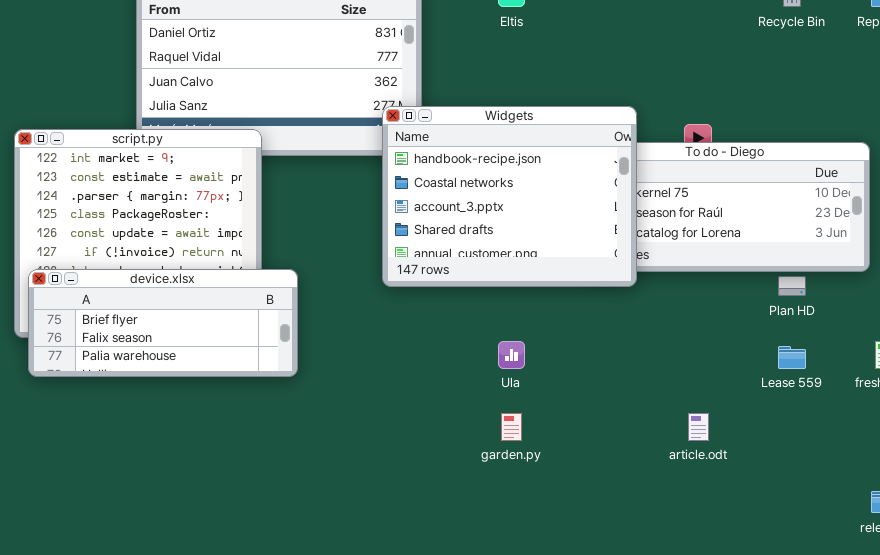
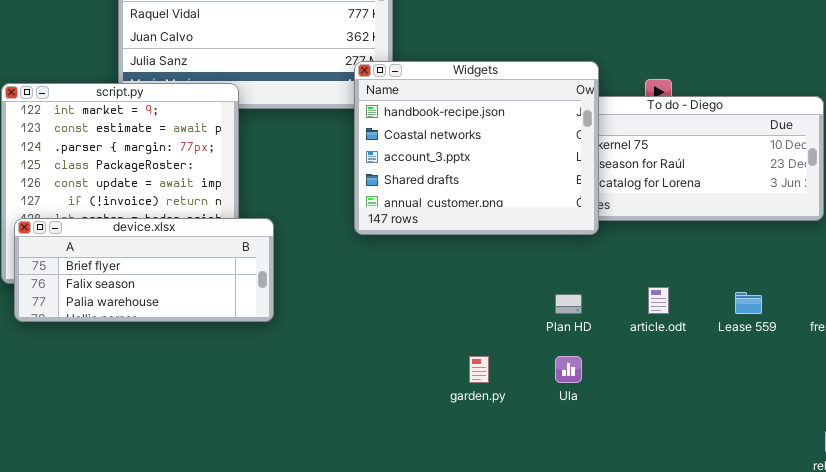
Plan HD: [778,276,806,296] -> [555,294,582,314], moved
Ula: [498,341,525,369] -> [555,356,582,383], moved
article.odt: [688,413,709,441] -> [648,287,669,314], moved

